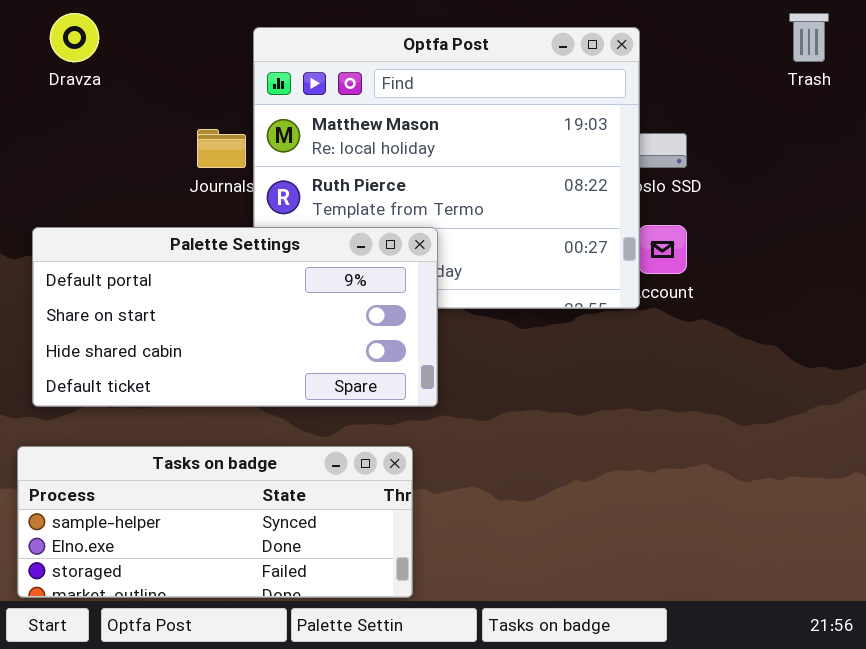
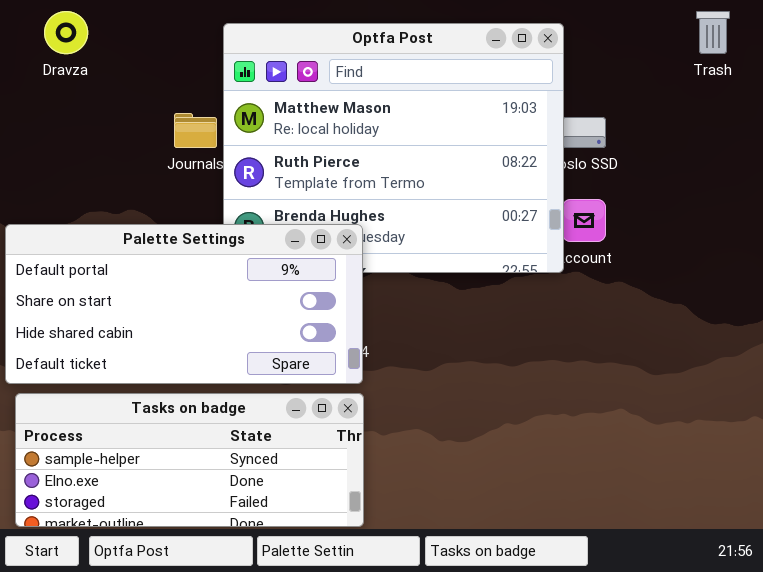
Palette Settings: [32,227,438,407] -> [5,224,363,384], moved

